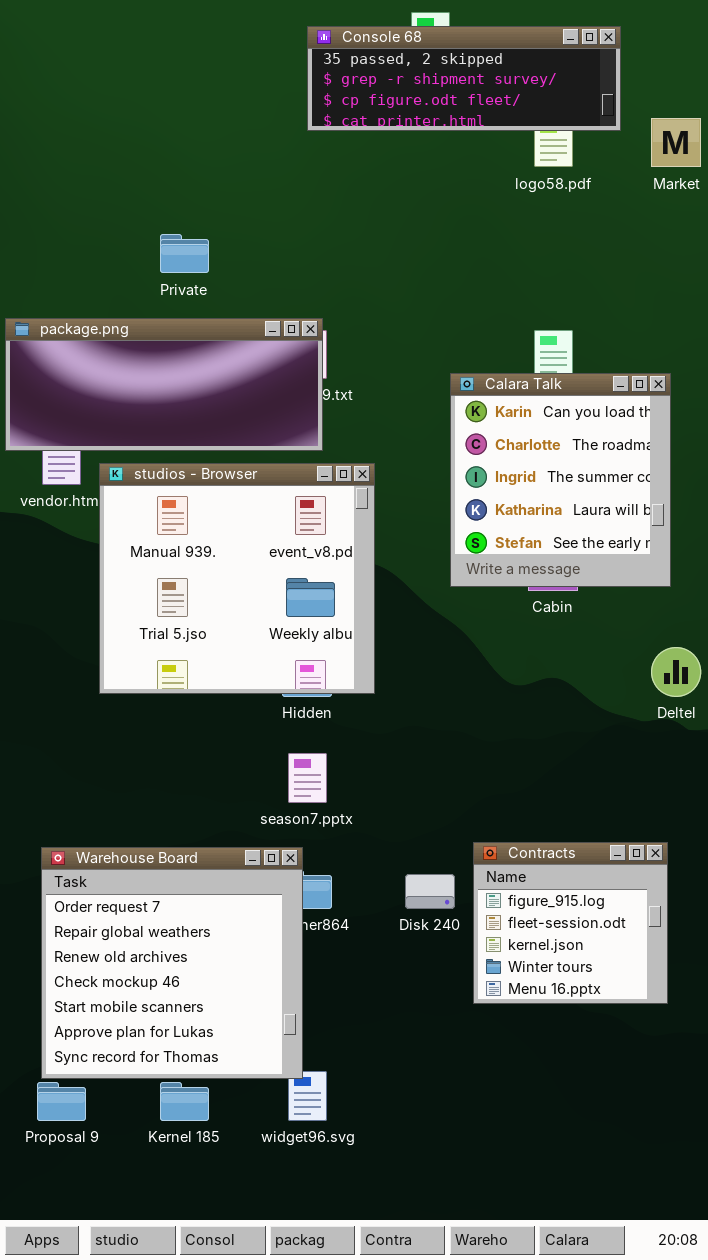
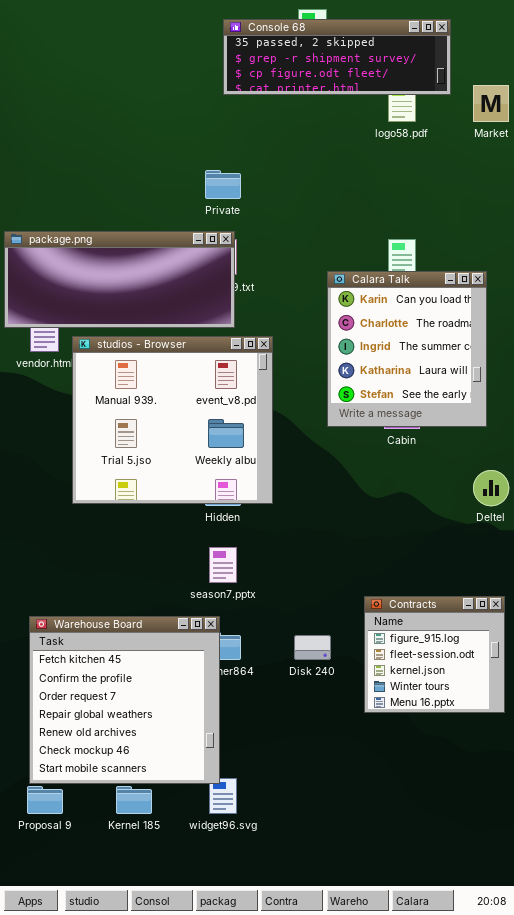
Private: [160,234,209,273] -> [205,170,241,199], moved
Contracts: [473,842,668,1004] -> [364,596,505,713], moved
Warehouse Board: [41,847,303,1079] -> [29,616,220,784], scrolled up 2 rows

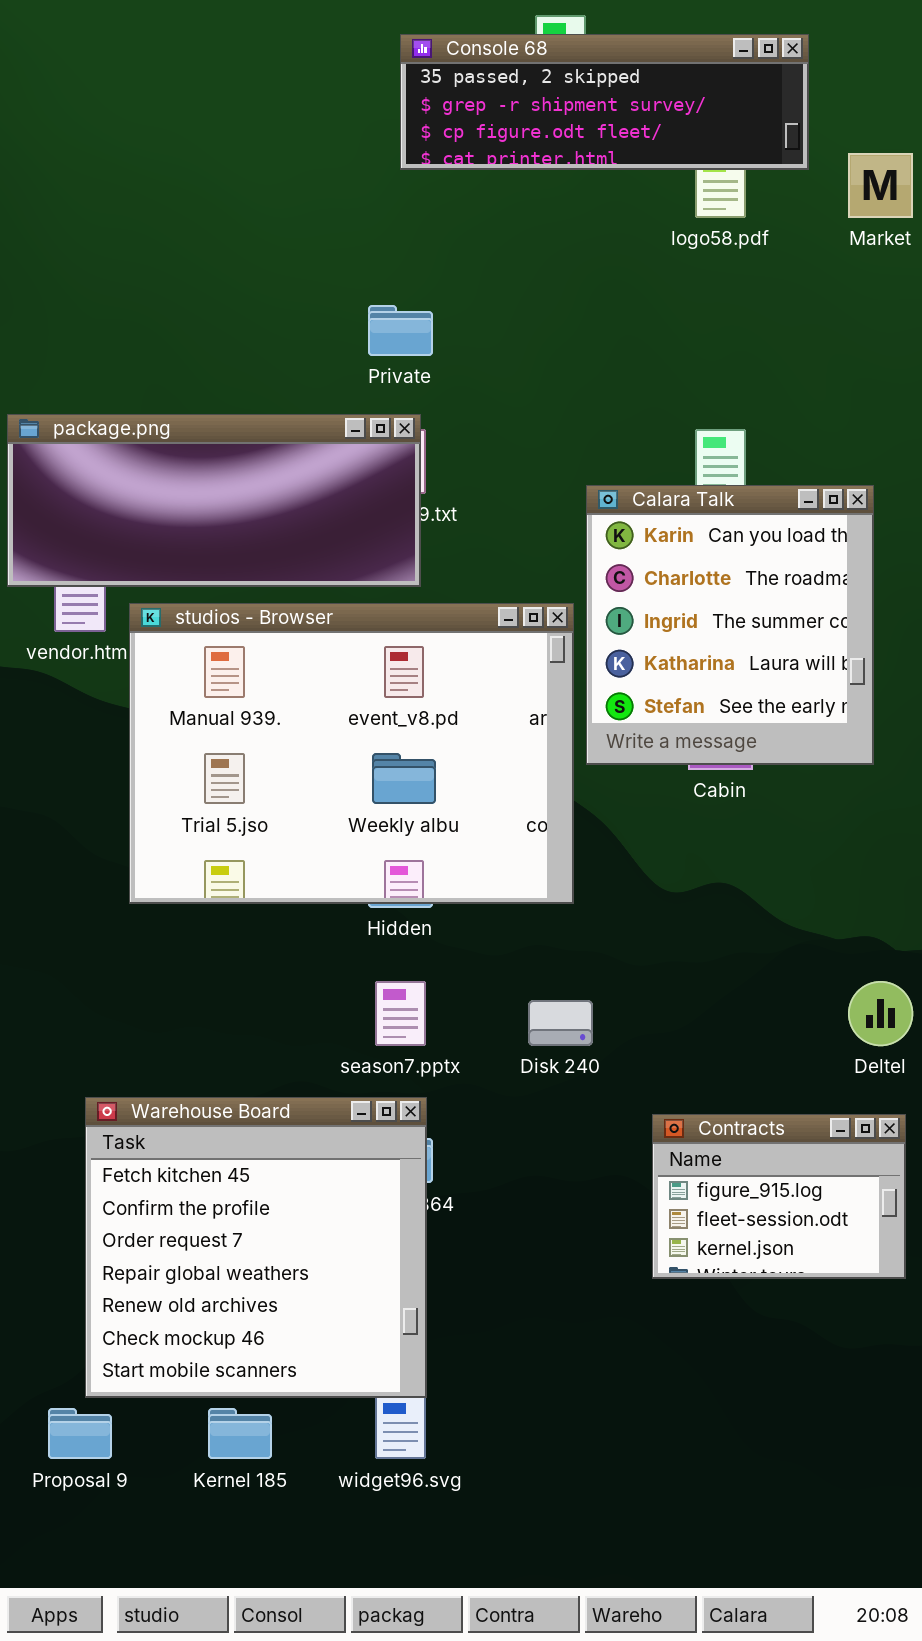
studios - Browser: [72,336,273,504] -> [129,603,574,904], resized
Deltel: [473,470,509,506] -> [848,981,913,1046], moved
Contracts: [364,596,505,713] -> [652,1114,906,1279], resized
Warehouse Board: [29,616,220,784] -> [85,1097,427,1398], moved
Disk 240: [294,635,331,660] -> [528,1000,593,1046], moved

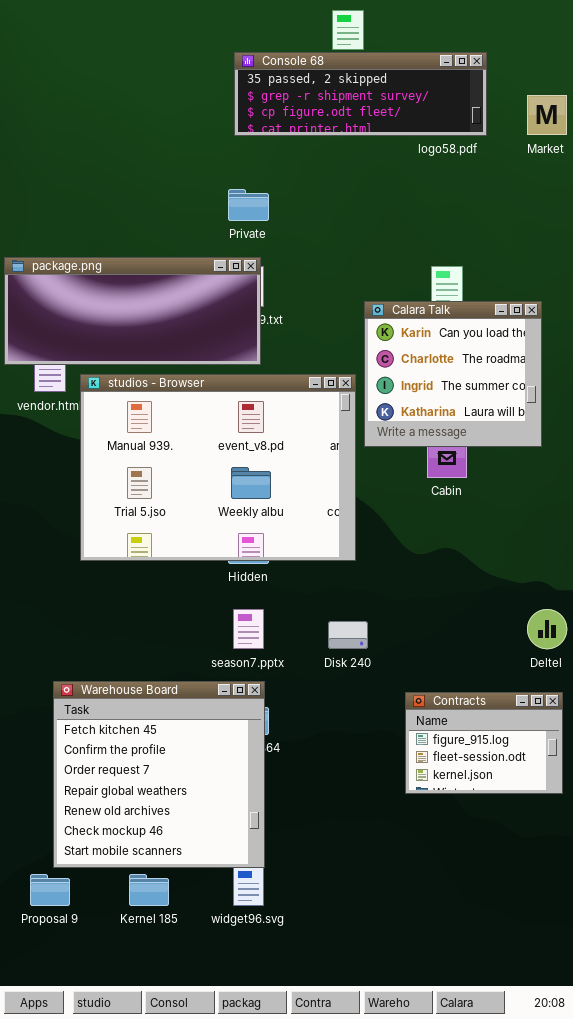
Console 68: [400,34,809,170] -> [234,52,487,136], moved
Calara Talk: [586,485,874,765] -> [364,301,542,447], resized

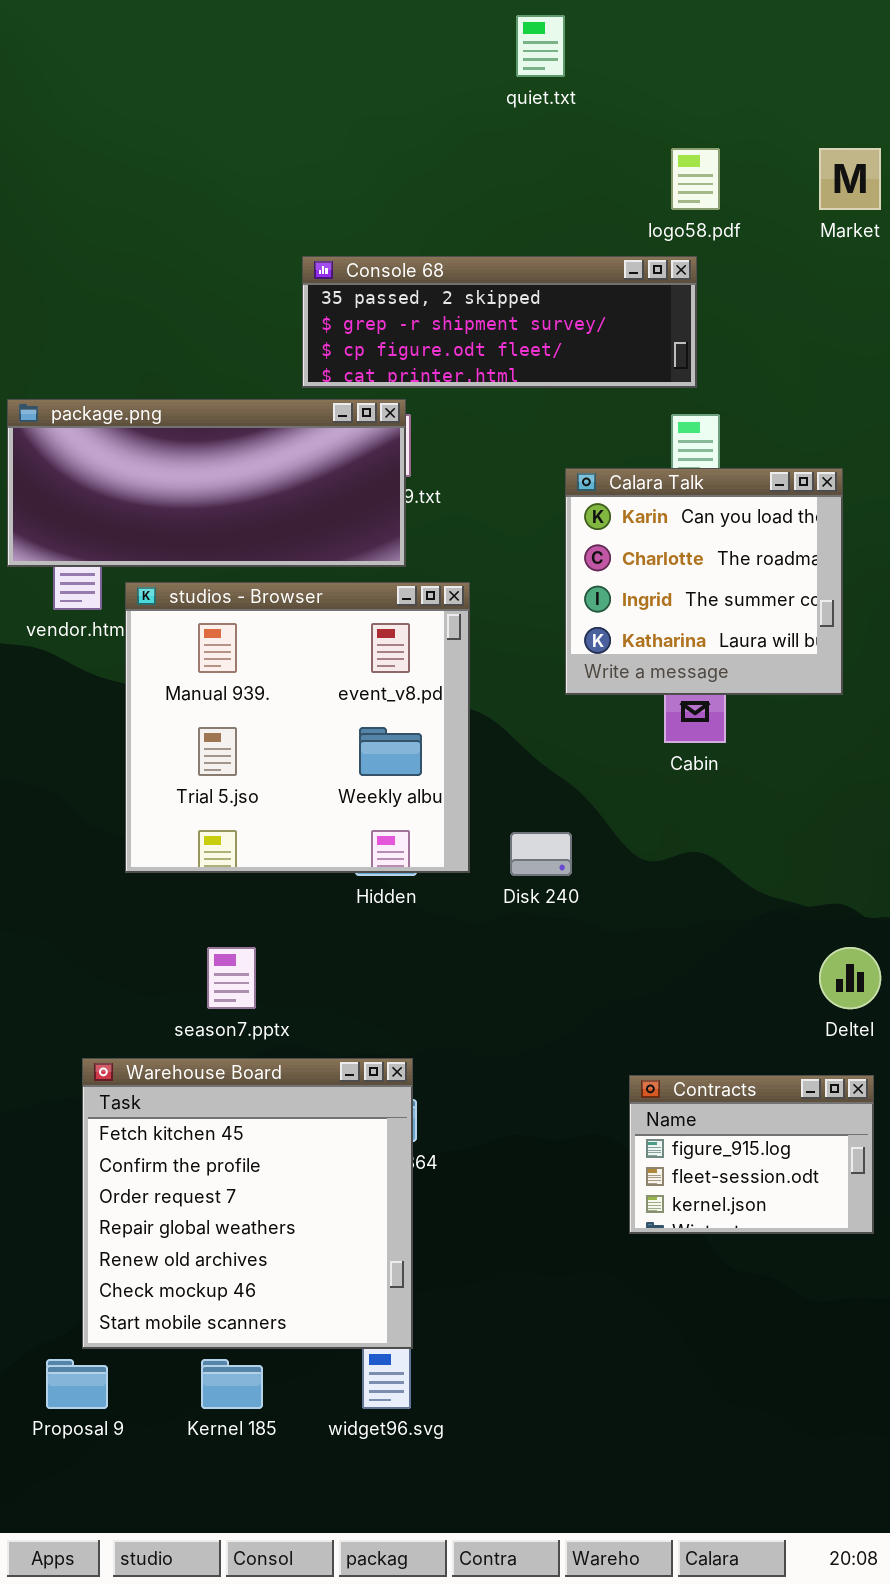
Console 68: [234,52,487,136] -> [302,256,697,388], moved
studios - Browser: [80,374,356,561] -> [125,582,470,873], resized
season7.pptx: [233,609,264,649] -> [207,947,256,1009], moved
Disk 240: [328,621,368,649] -> [510,832,572,876], moved

